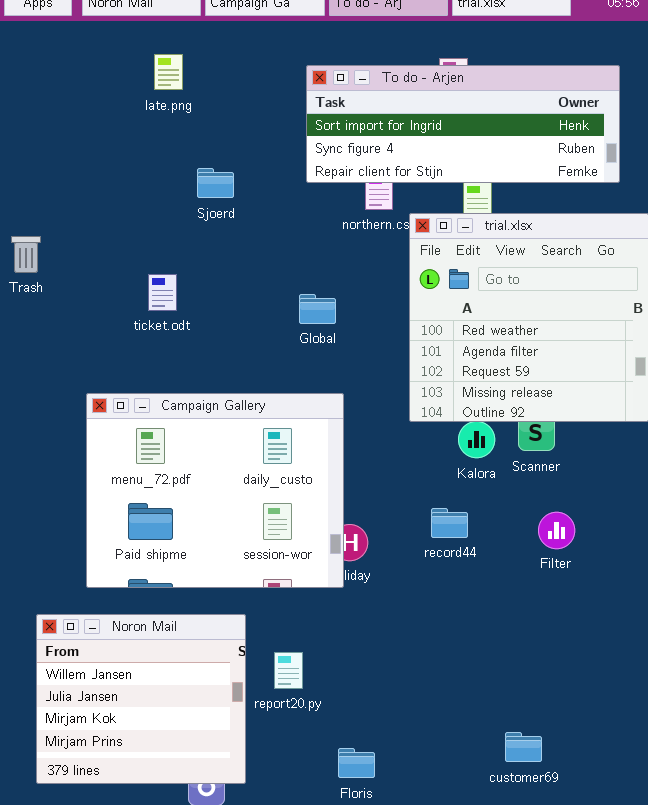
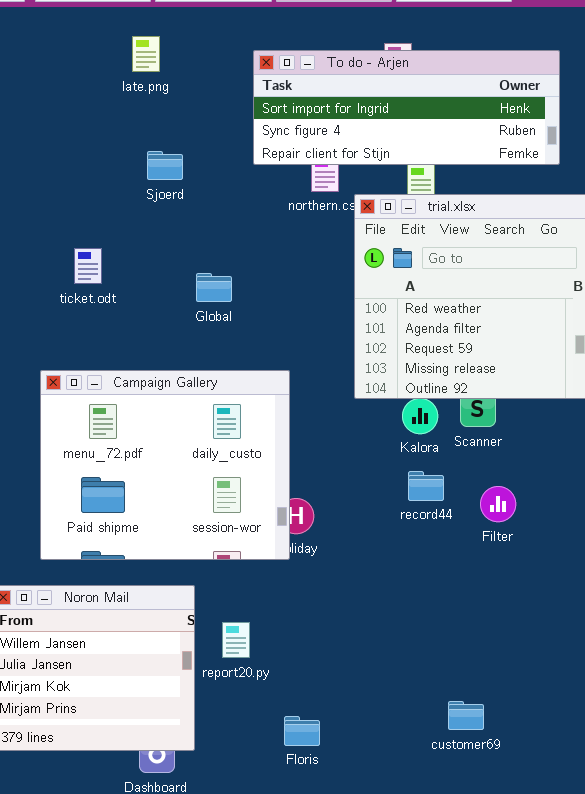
late.png: [154,54,183,90] -> [132,36,160,72], moved
ticket.odt: [148,274,177,311] -> [74,248,102,284], moved
Global: [299,294,336,324] -> [196,273,232,302], moved
record44: [431,508,468,538] -> [408,471,444,501], moved

